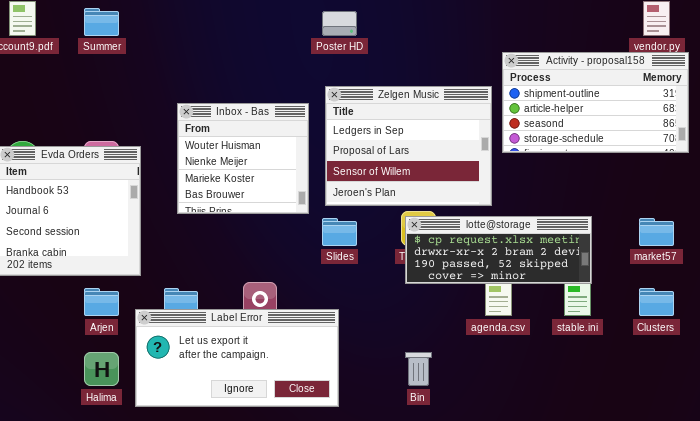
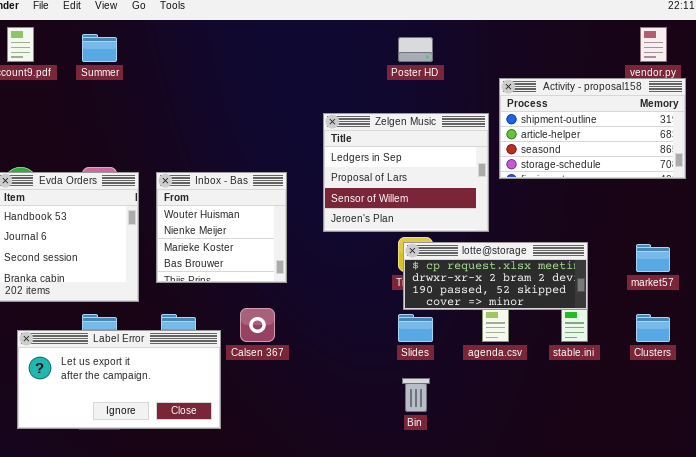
Poster HD: [322,11,357,36] -> [398,37,433,62], moved
Inbox - Bas: [177,103,309,214] -> [156,172,287,283], moved
Slides: [322,218,357,246] -> [398,314,433,342], moved
Label Error: [135,309,339,407] -> [17,330,221,429], moved

